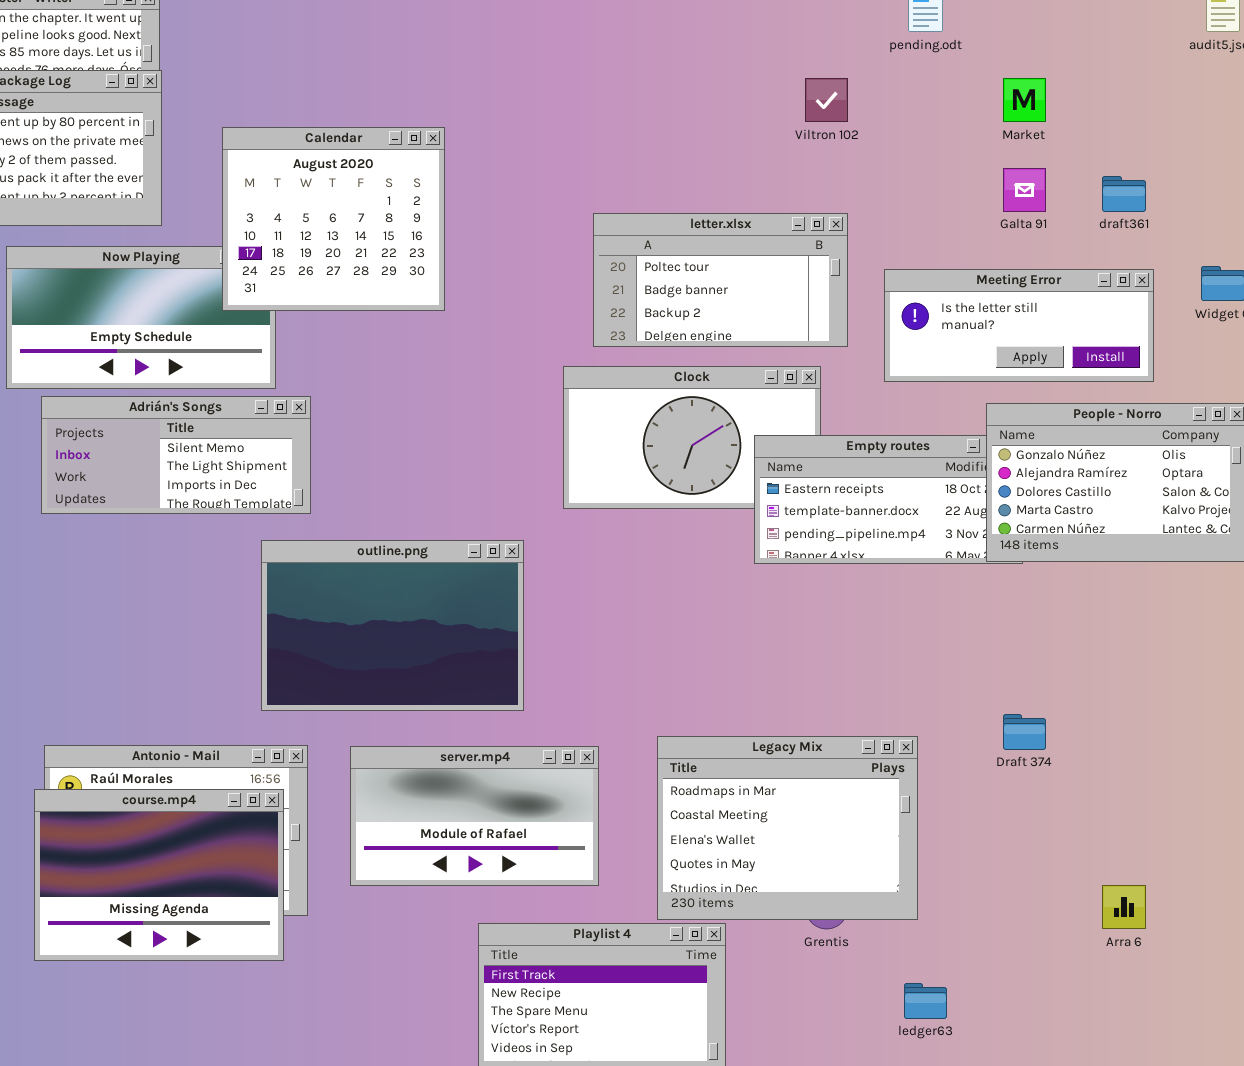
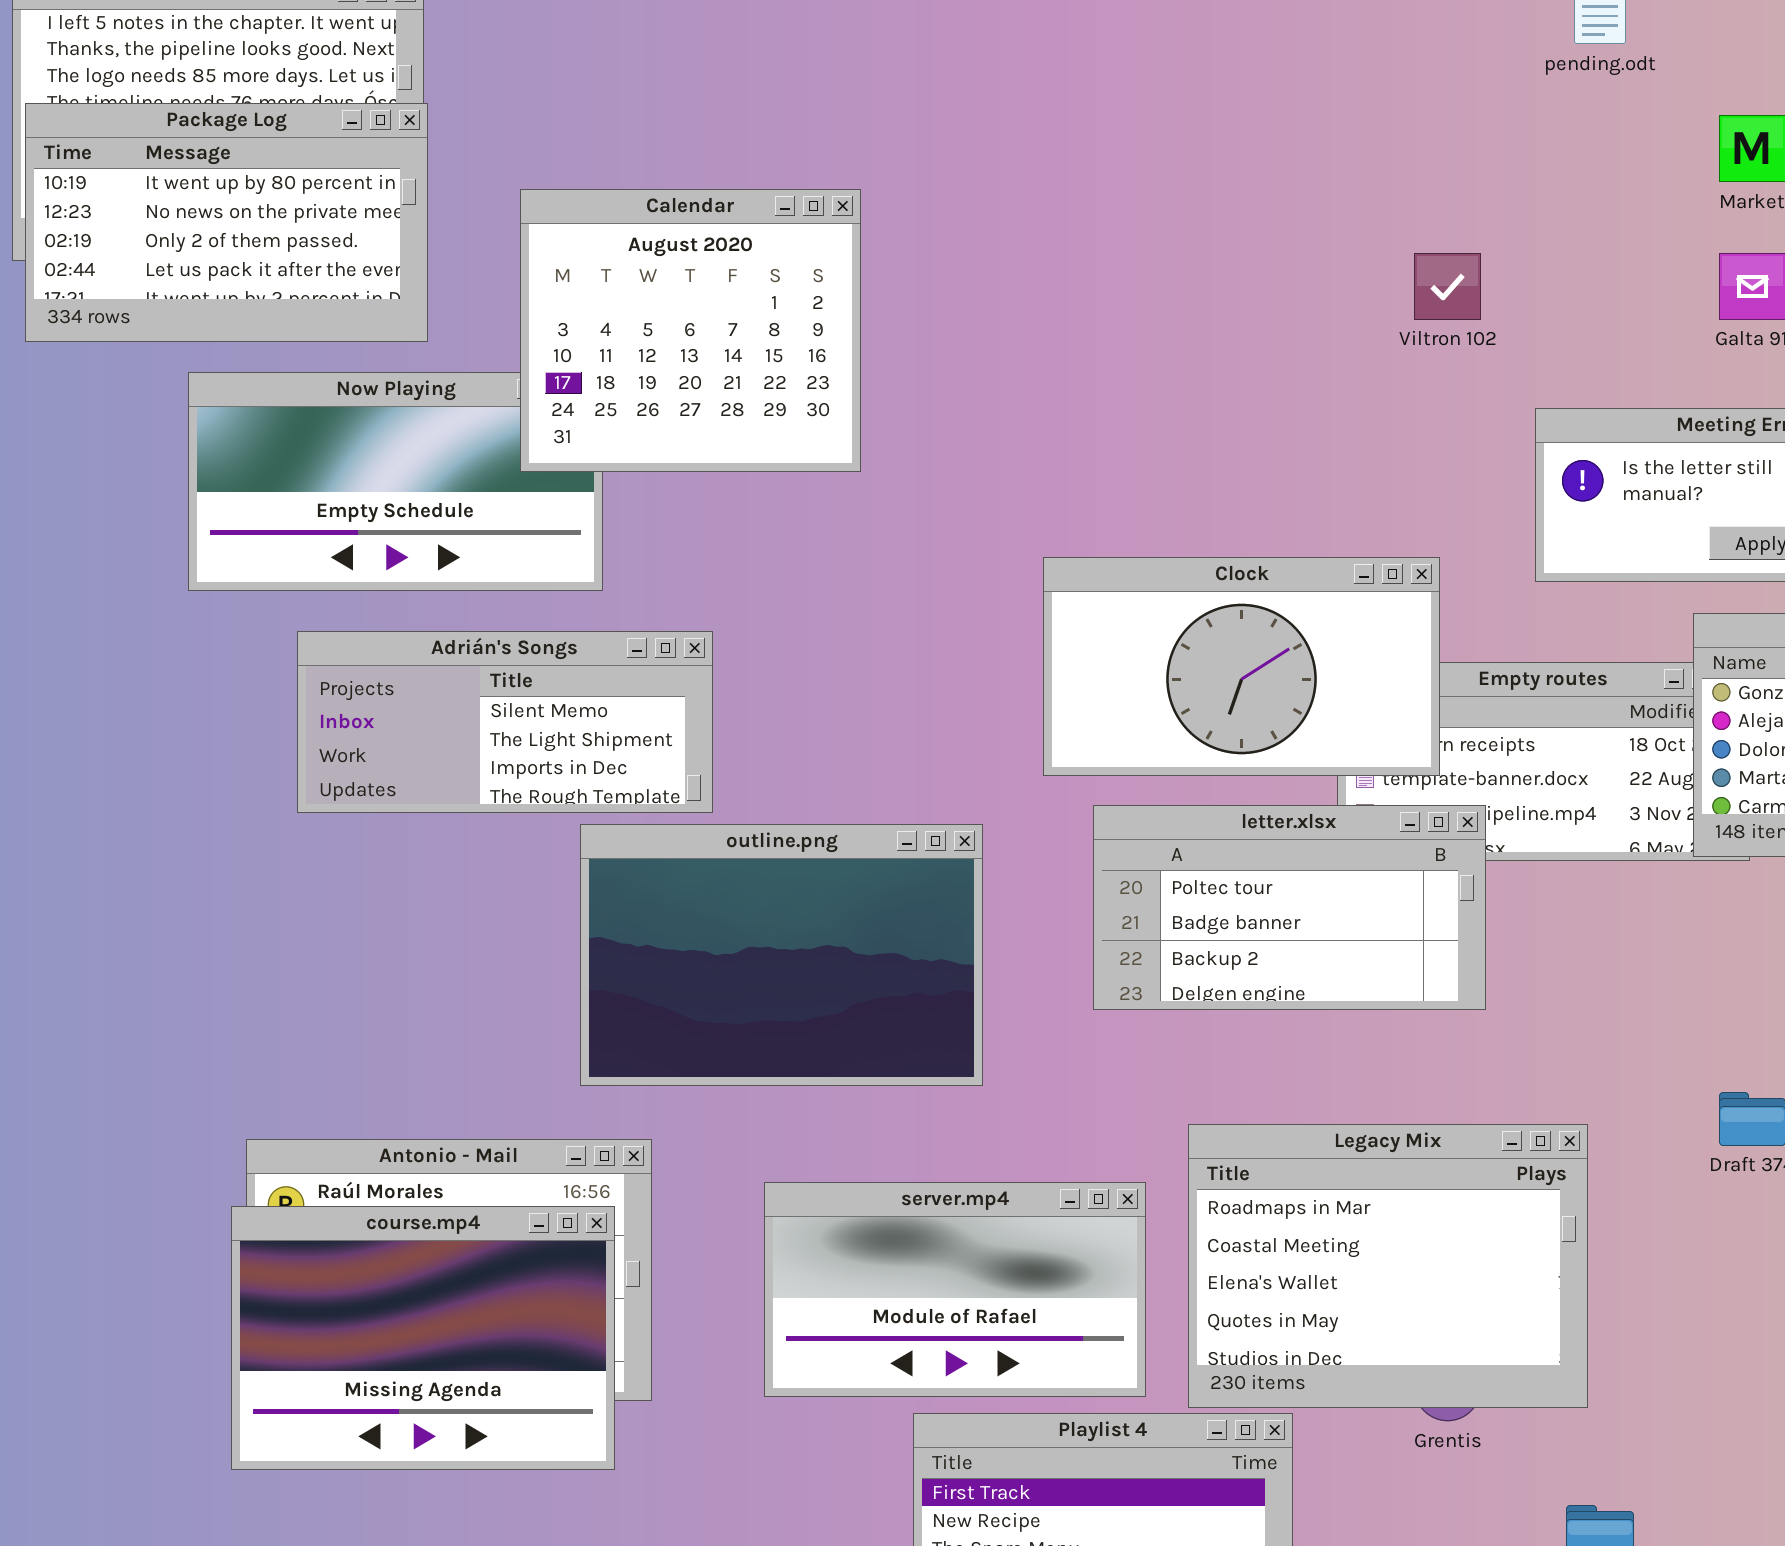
Viltron 102: [805,78,848,122] -> [1414,253,1481,320], moved
letter.xlsx: [593,213,848,347] -> [1093,805,1486,1010], moved
Clock: [563,366,821,509] -> [1043,557,1440,776], raised
Adrián's Songs: [41,396,311,514] -> [297,631,713,813], moved
server.mp4: [350,746,599,886] -> [764,1182,1146,1397], moved

